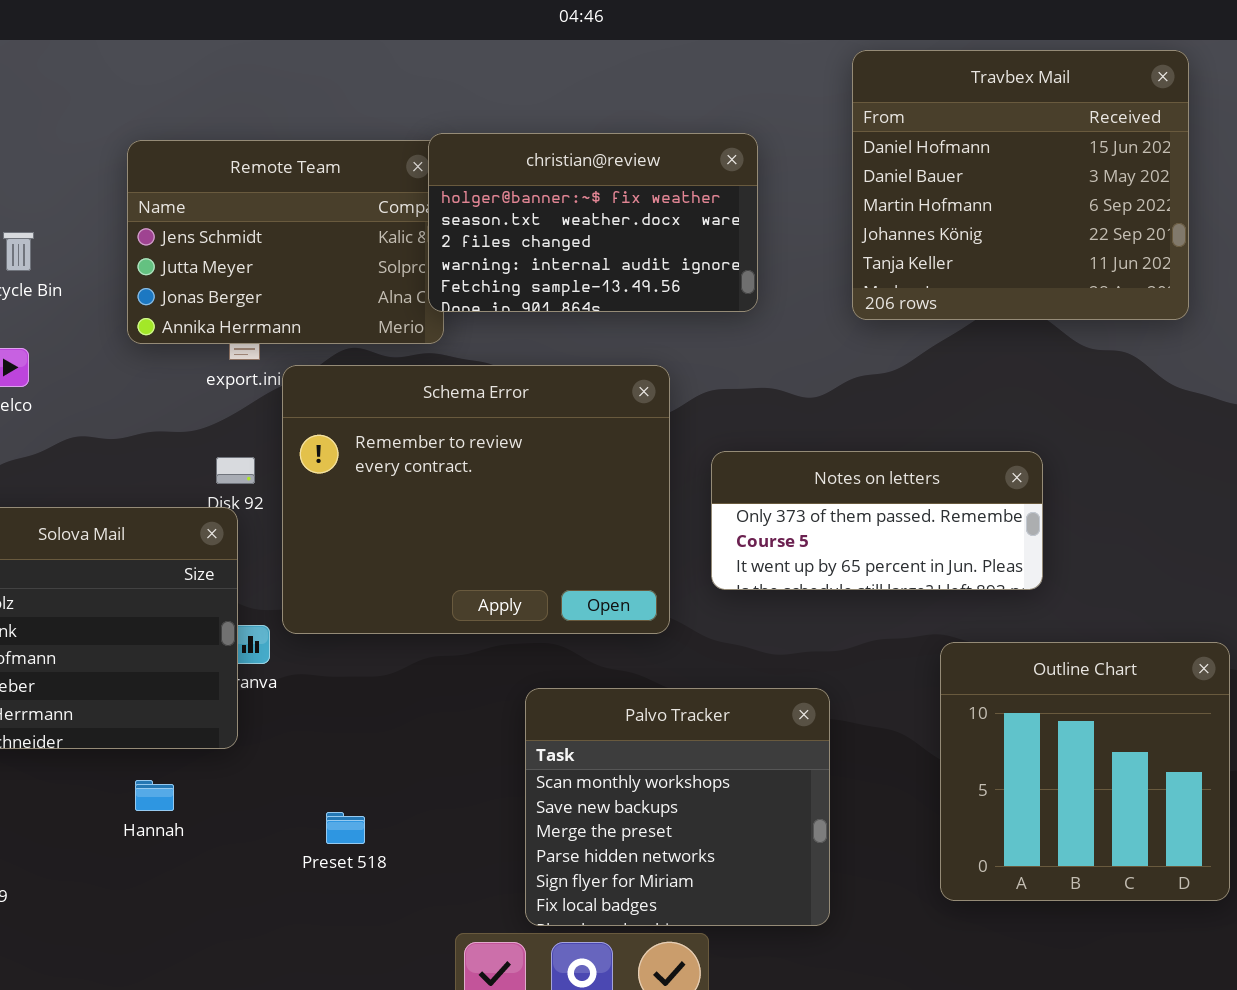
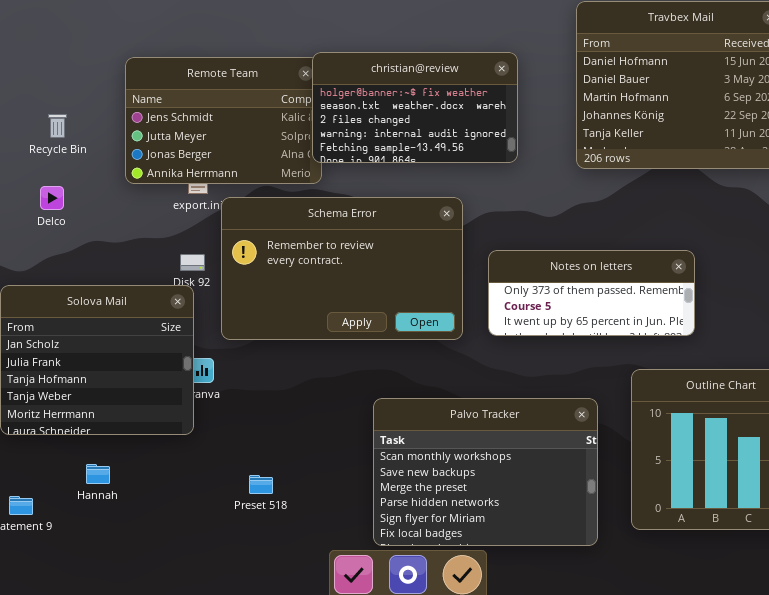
Schema Error: [282,365,670,634] -> [221,197,463,340], resized
Palvo Tracker: [525,688,830,926] -> [373,398,598,546], resized
Hannah: [135,780,174,811] -> [86,464,110,484], moved

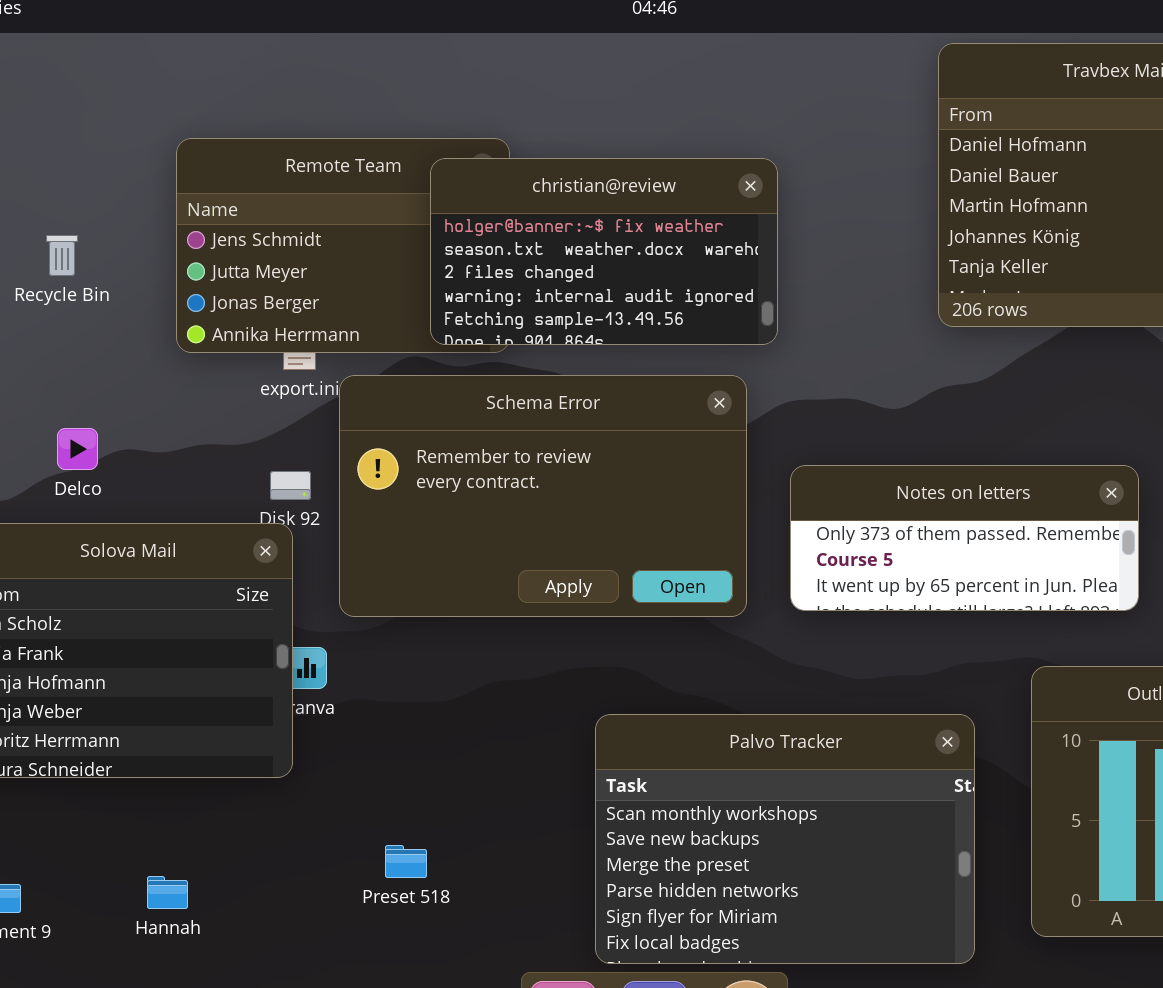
christian@review: [312,52,518,163] -> [430,158,778,345], moved
Delco: [40,186,64,210] -> [57,428,98,470], moved
Hannah: [86,464,110,484] -> [147,876,188,909], moved

